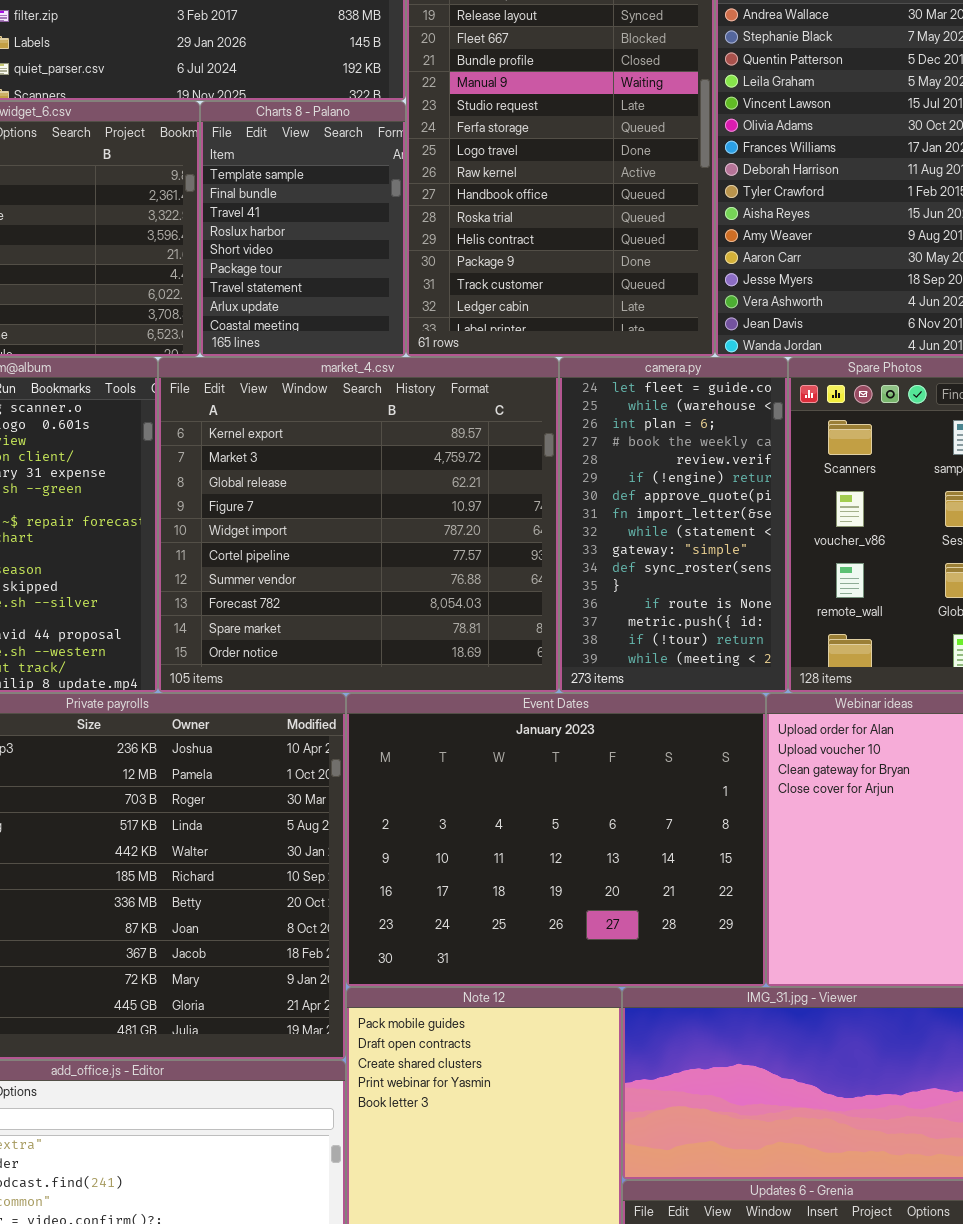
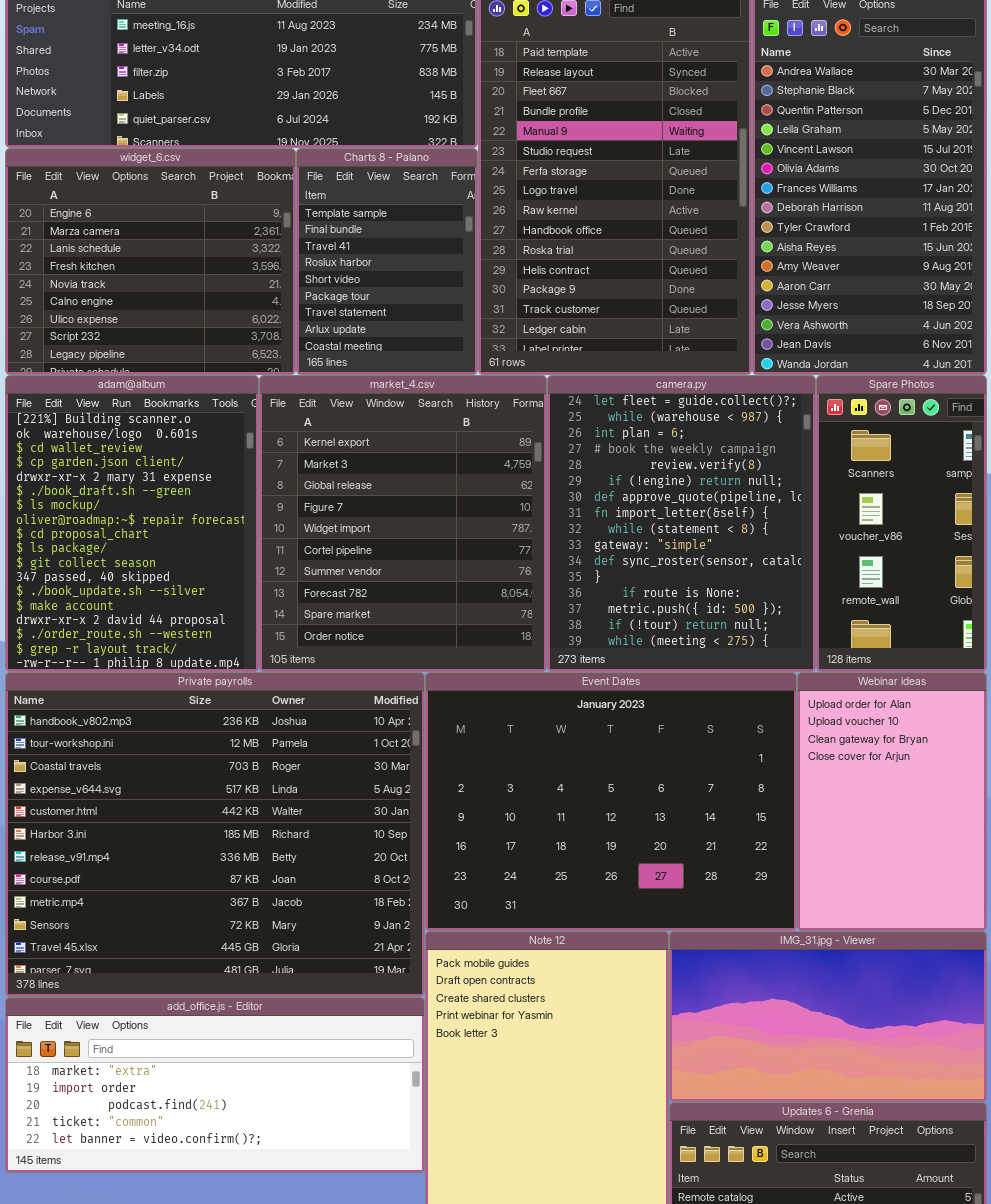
market_4.csv: [158,357,559,693] -> [259,375,547,672], resized
camera.py: [559,357,788,693] -> [547,375,816,672], resized

